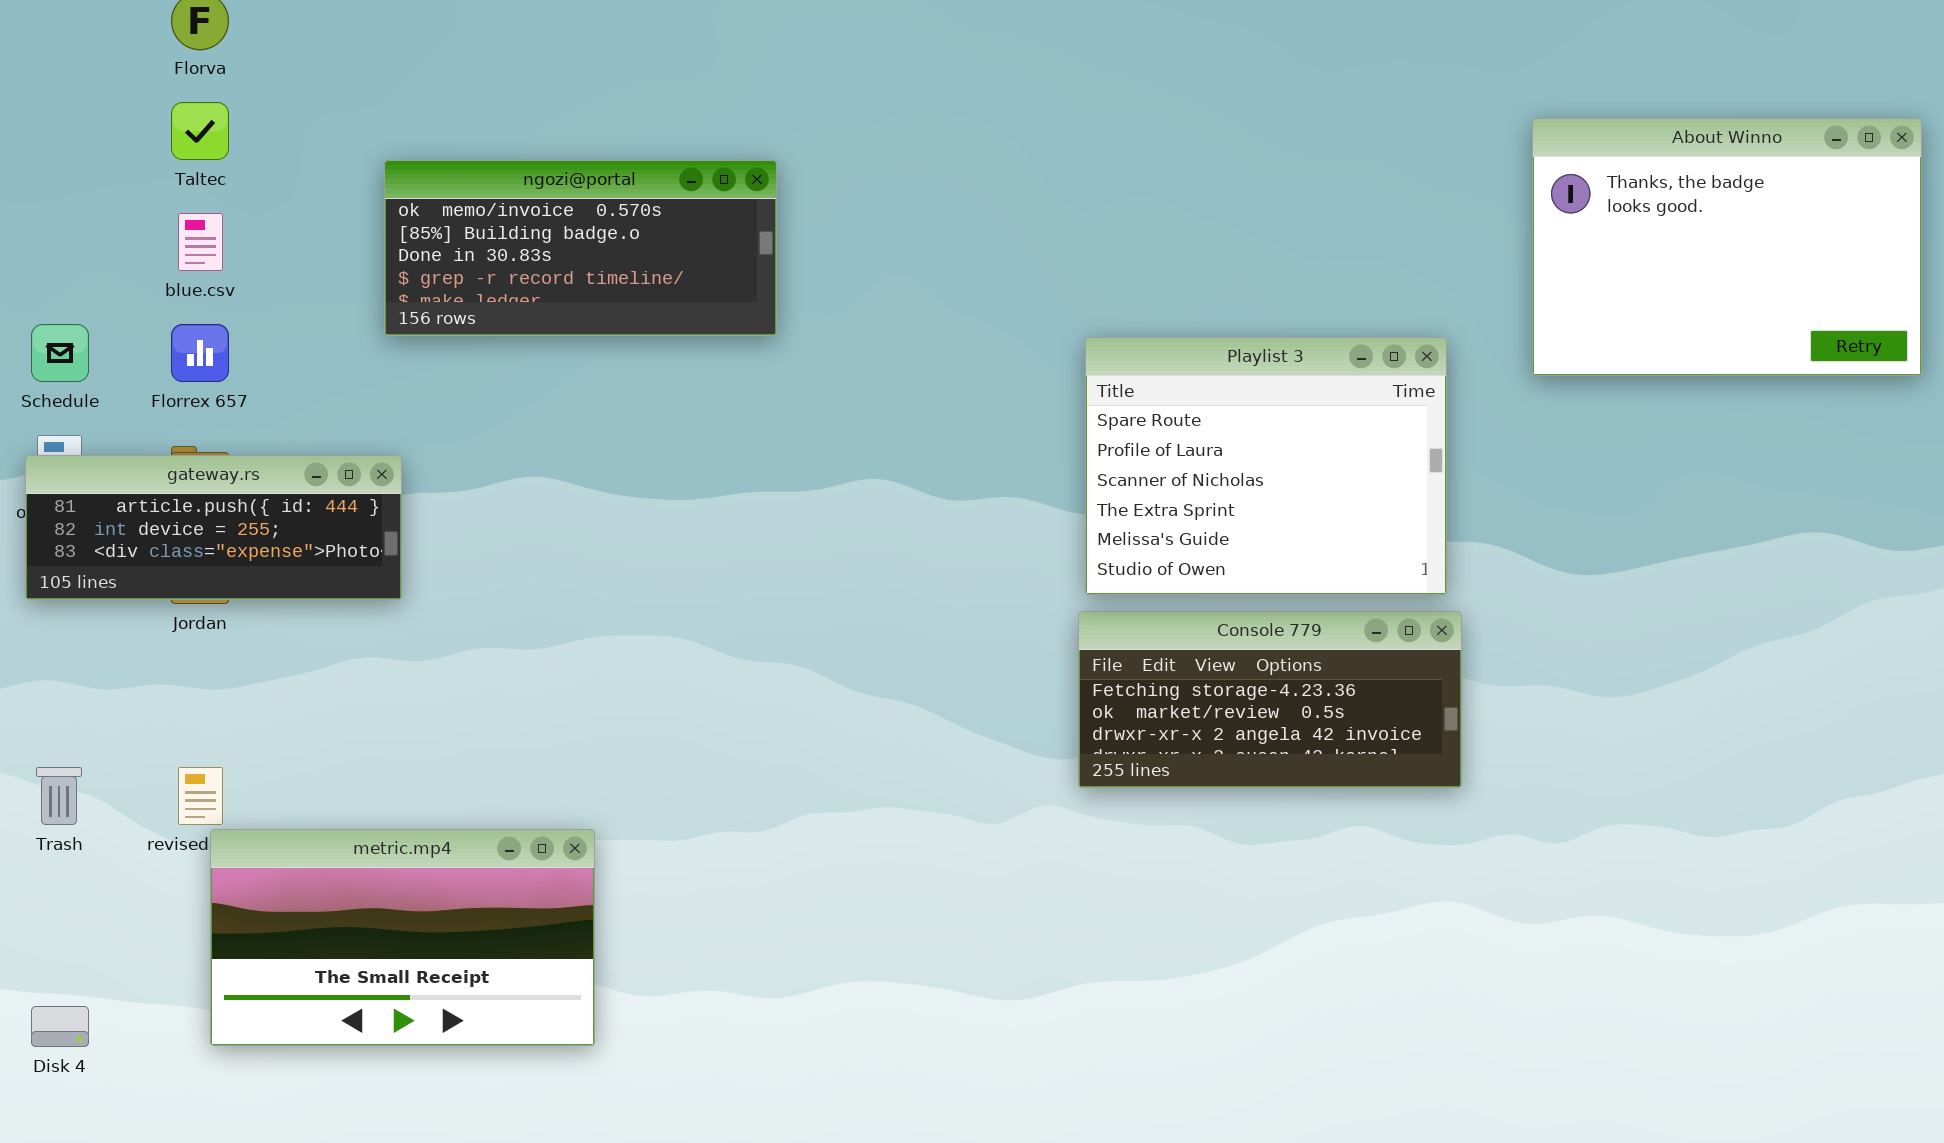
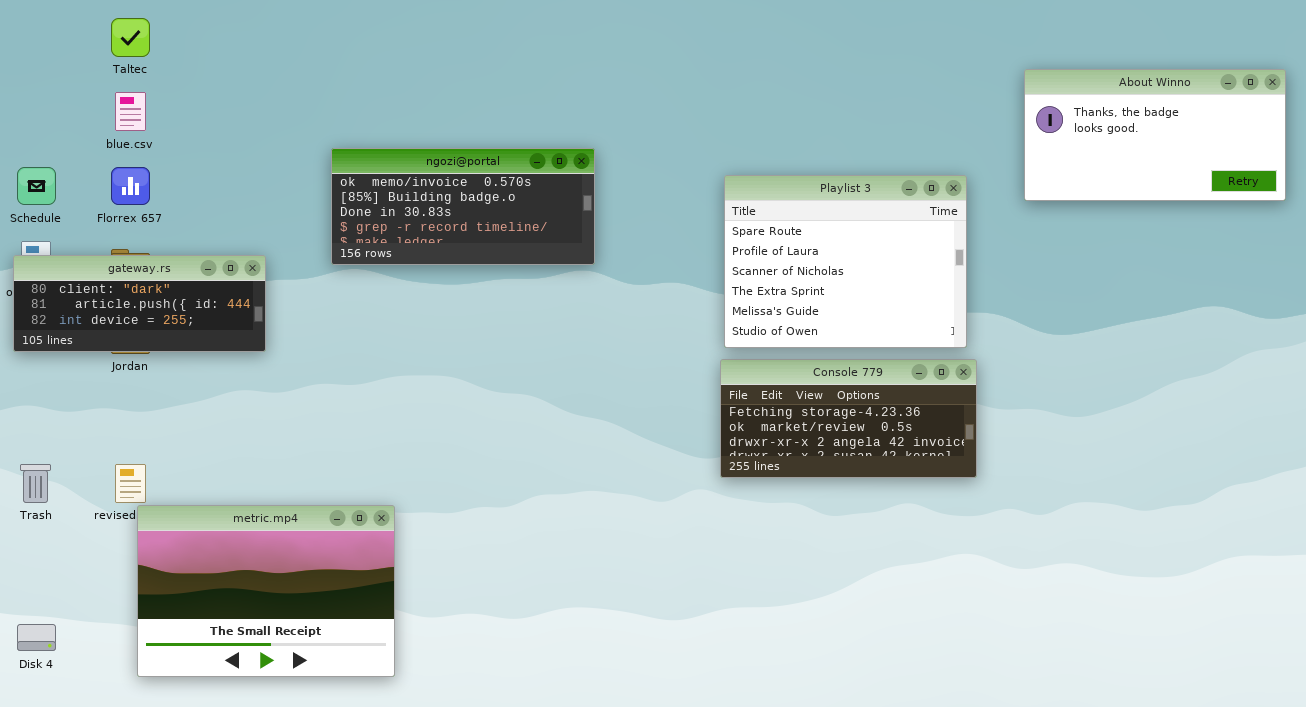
About Winno: [1532,118,1922,376] -> [1024,69,1286,201], resized
ngozi@portal: [384,160,777,336] -> [331,148,595,265], moved
gateway.rs: [25,455,402,600] -> [13,255,266,352], scrolled up 1 row
metric.mp4: [210,829,595,1046] -> [137,505,395,677], resized

